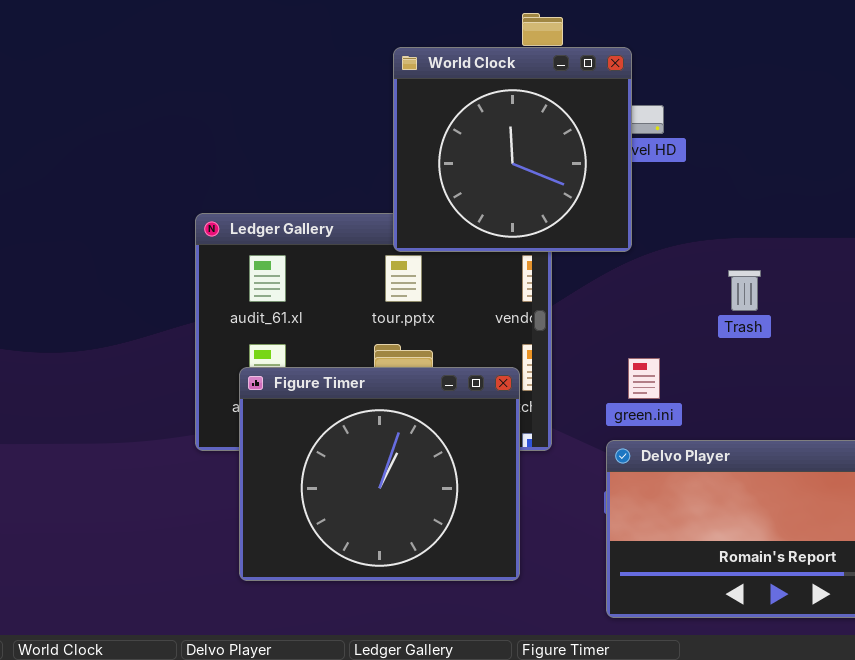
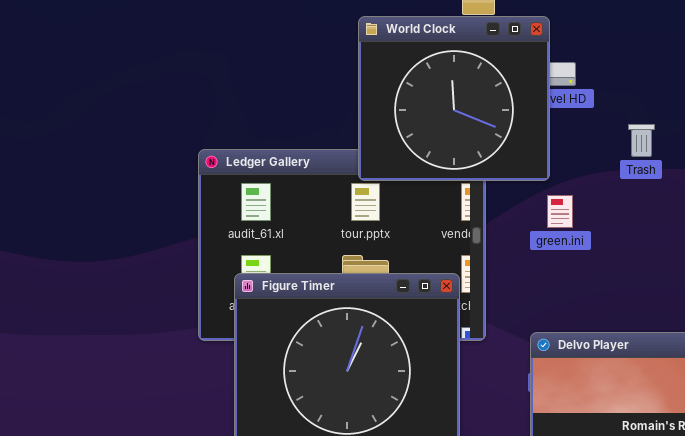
Trash: [728,270,761,311] -> [628,124,655,157], moved
green.ini: [628,358,660,399] -> [547,195,573,228], moved

